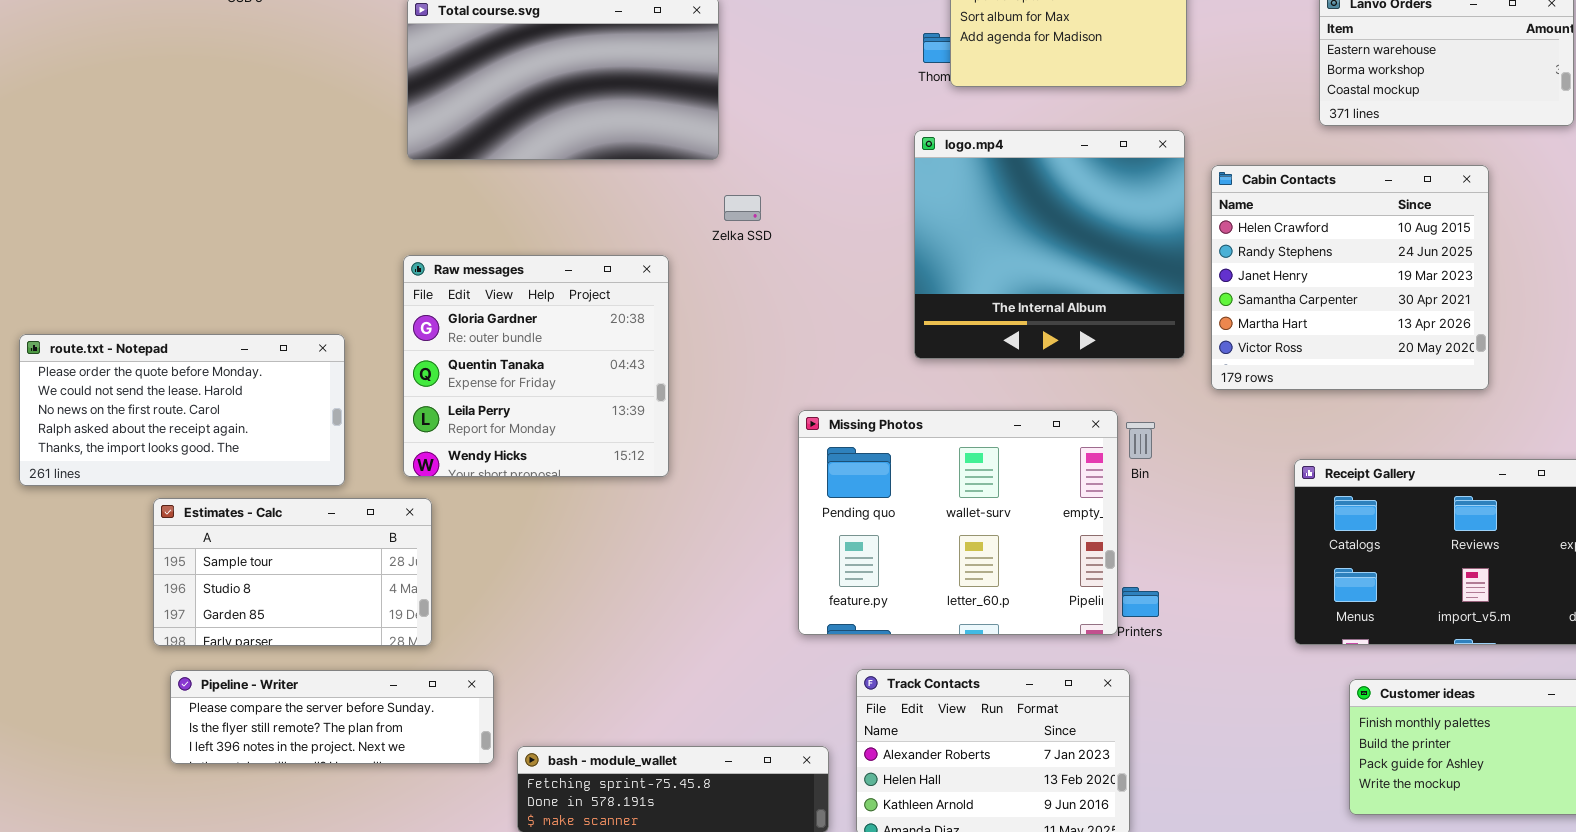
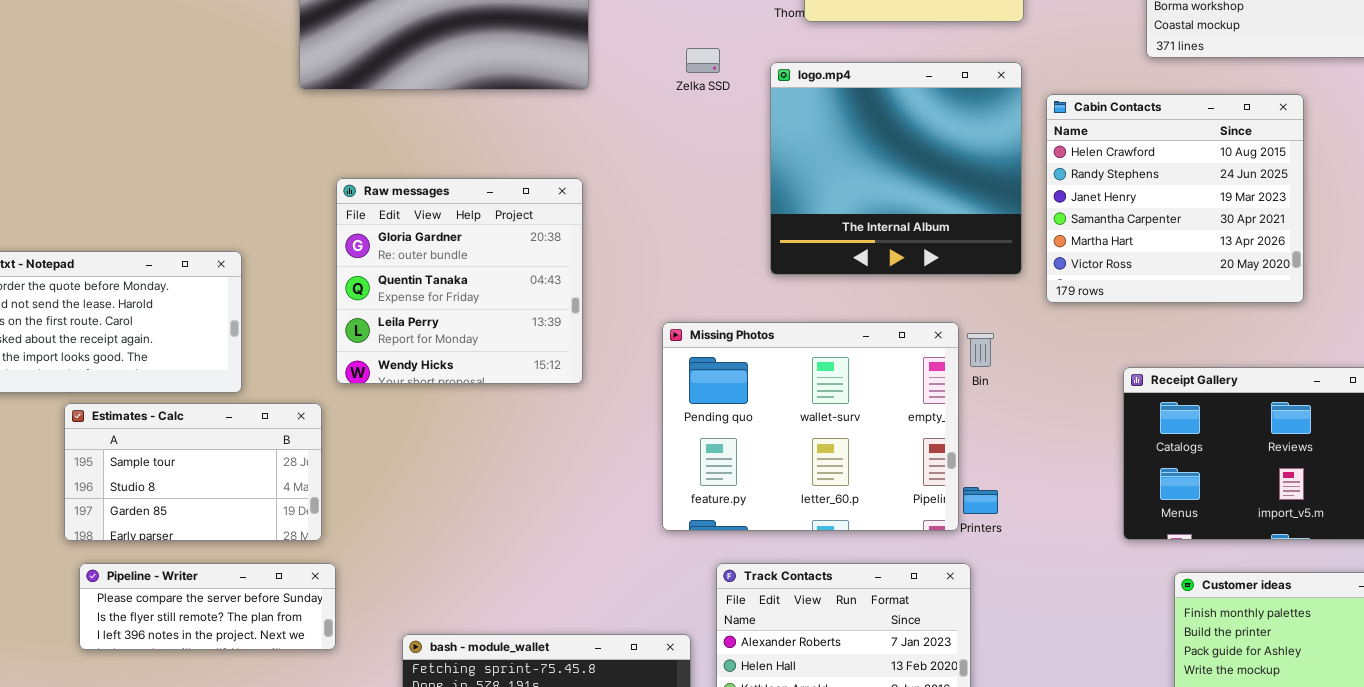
Zelka SSD: [724,195,761,221] -> [686,48,720,73], moved
Raw messages: [403,255,669,477] -> [336,178,583,384], moved
Pipeline - Writer: [170,670,494,764] -> [79,563,336,650], resized

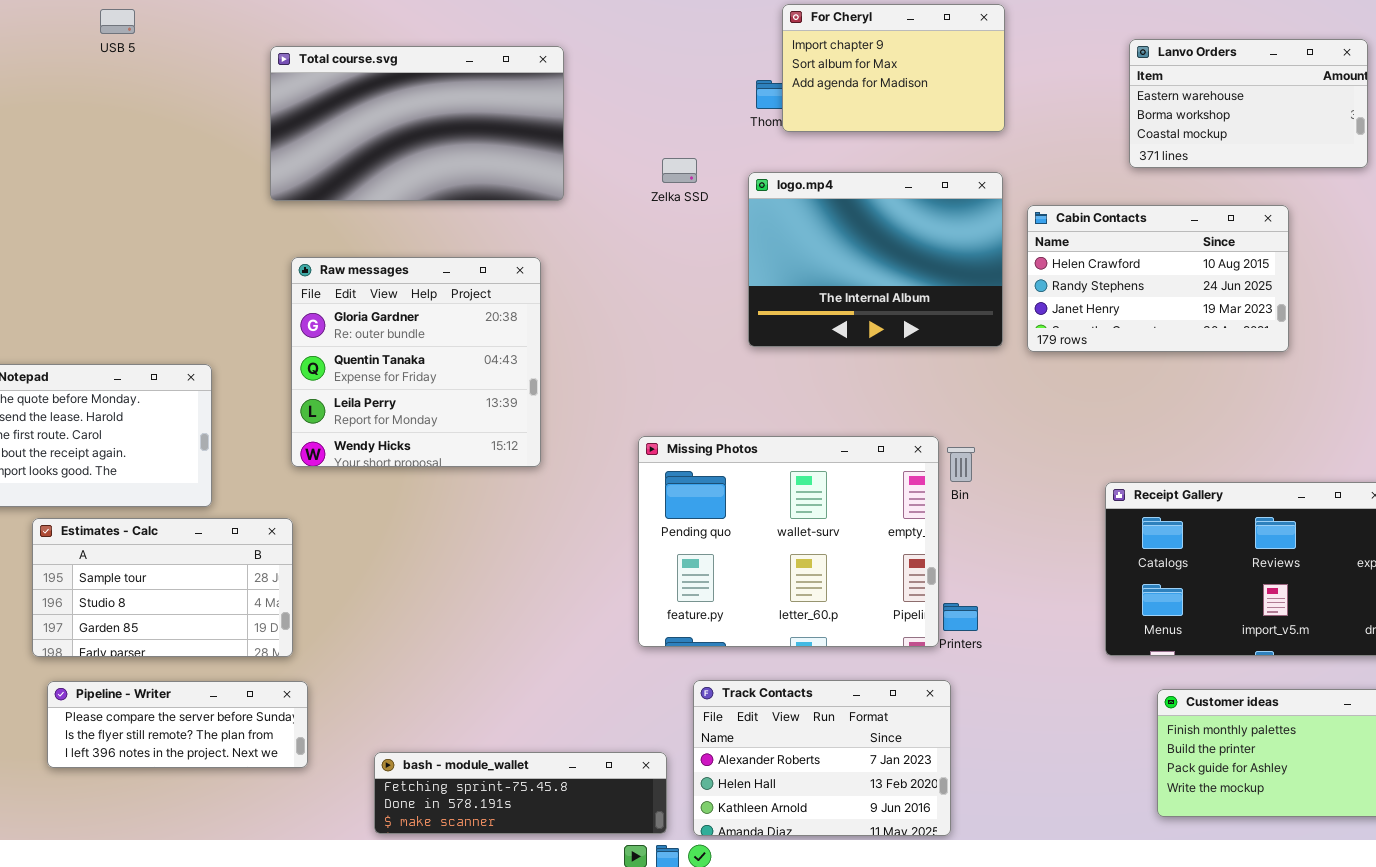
logo.mp4: [770,62,1022,275] -> [748,172,1003,347], resized
Cabin Contacts: [1046,94,1304,303] -> [1027,205,1289,352], resized
Raw messages: [336,178,583,384] -> [291,257,541,467], moved

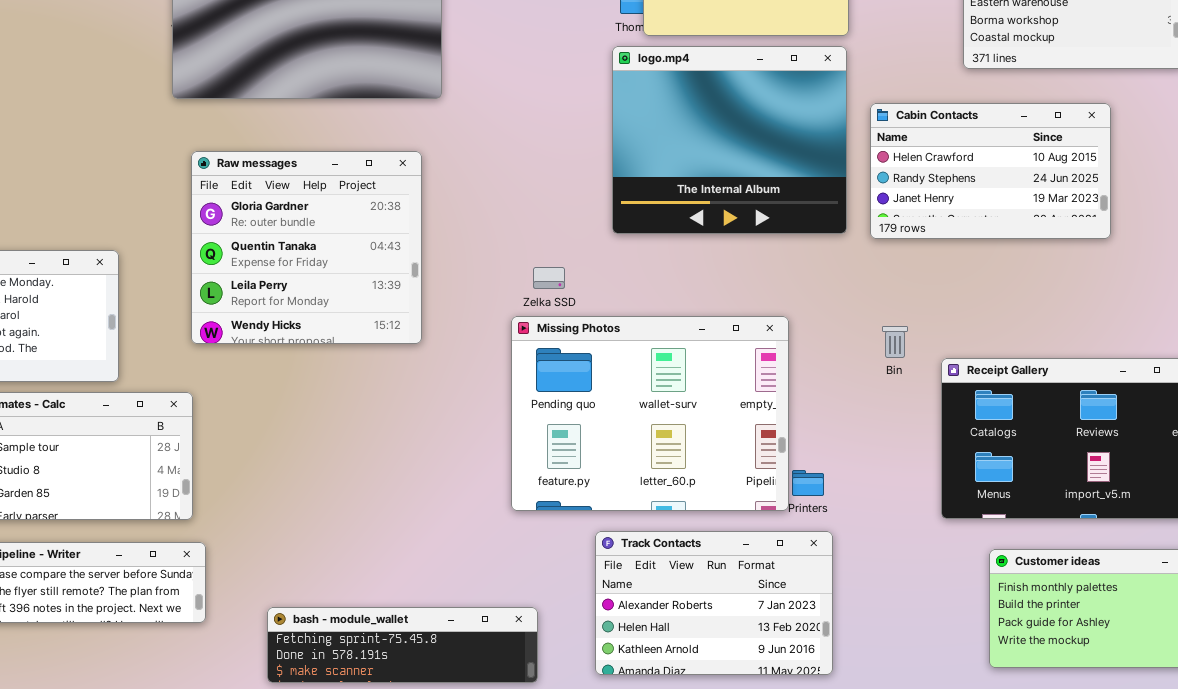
Zelka SSD: [662,158,697,183] -> [533,267,565,289], moved
logo.mp4: [748,172,1003,347] -> [612,46,847,234], resized
Bin: [947,447,975,482] -> [882,326,908,358], moved
Track Contacts: [693,680,951,836] -> [595,531,833,675], moved

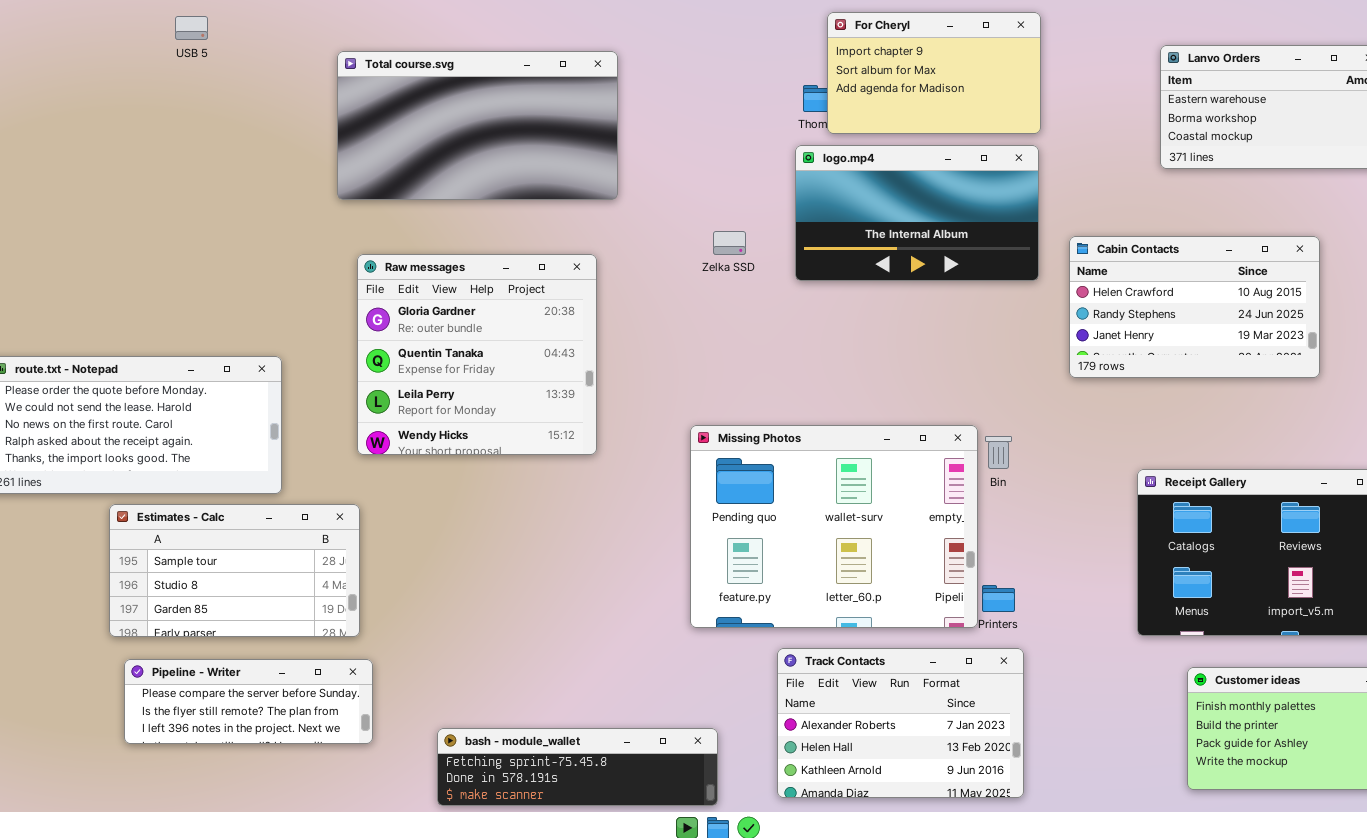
logo.mp4: [612,46,847,234] -> [795,145,1039,281], resized
Cabin Contacts: [870,103,1111,239] -> [1069,236,1320,378], moved
Zelka SSD: [533,267,565,289] -> [713,231,746,255], moved
Bin: [882,326,908,358] -> [985,436,1012,469], moved

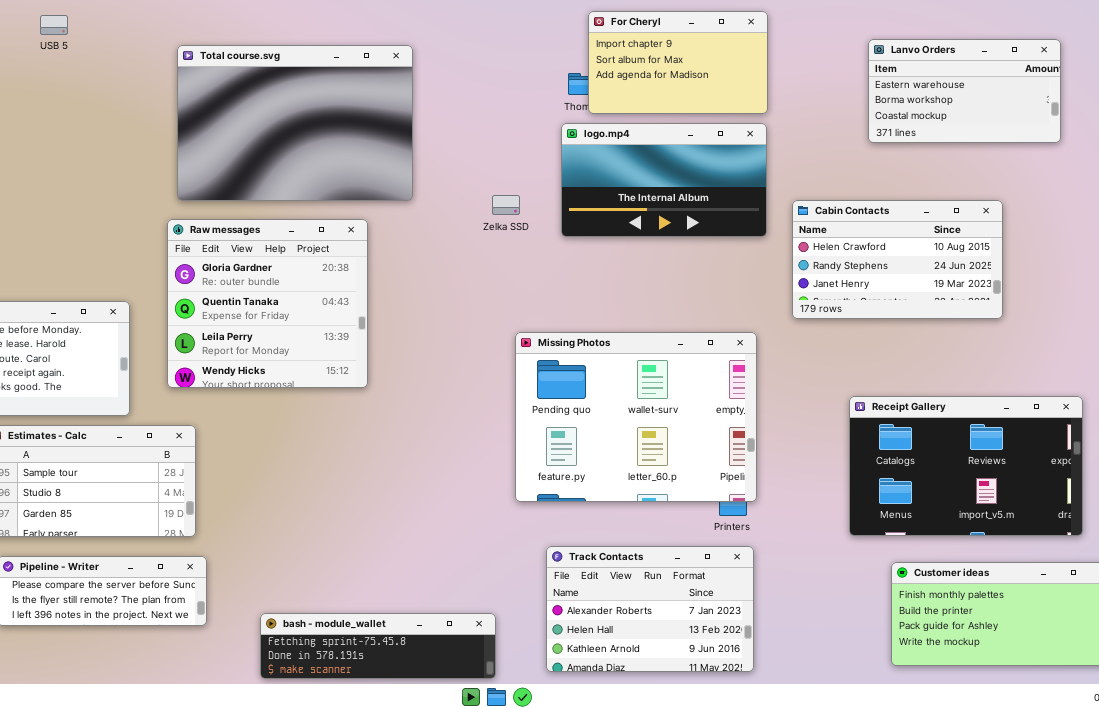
Total course.svg: [337,51,618,200] -> [177,45,413,201], resized
Raw messages: [357,254,597,455] -> [167,219,368,388], moved
Missing Photos: [690,425,978,628] -> [515,332,757,502], moved

